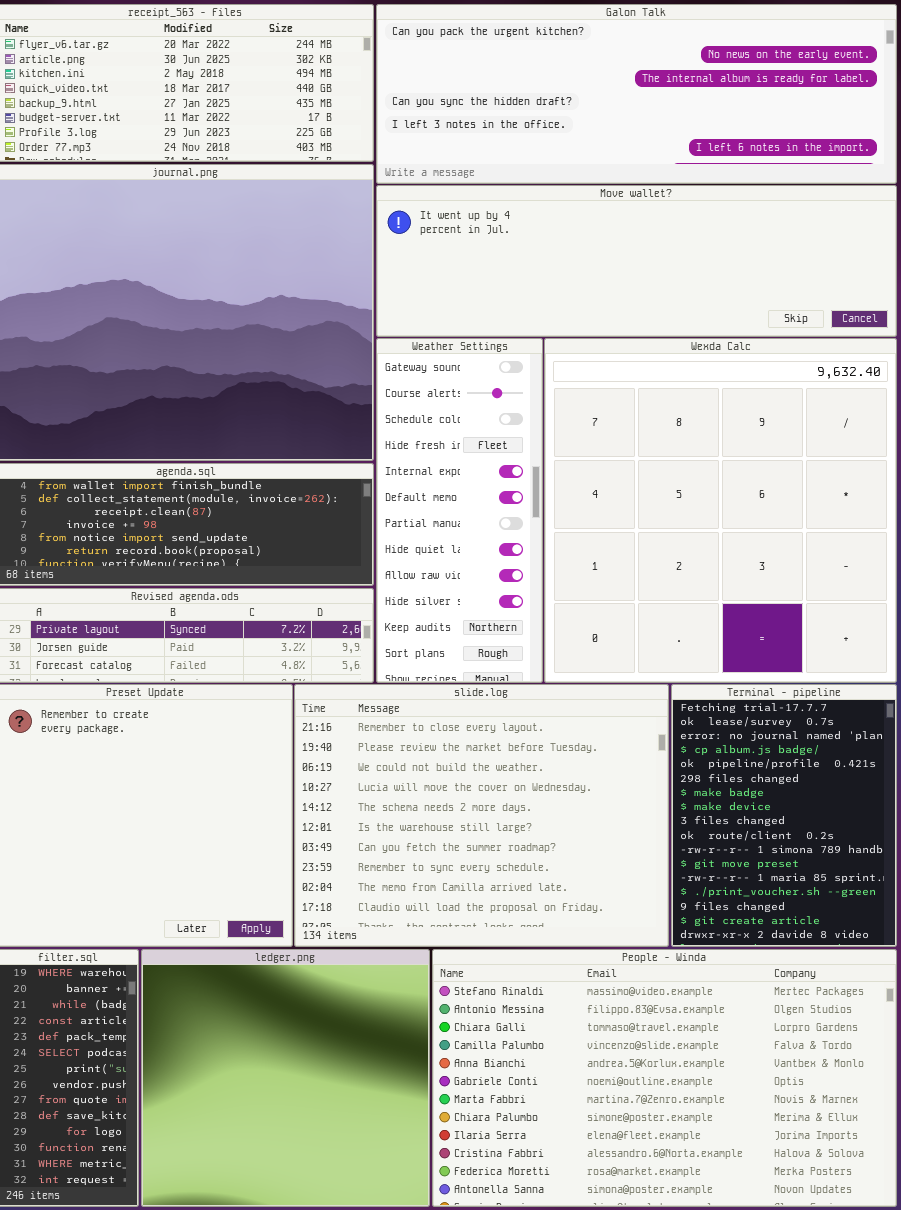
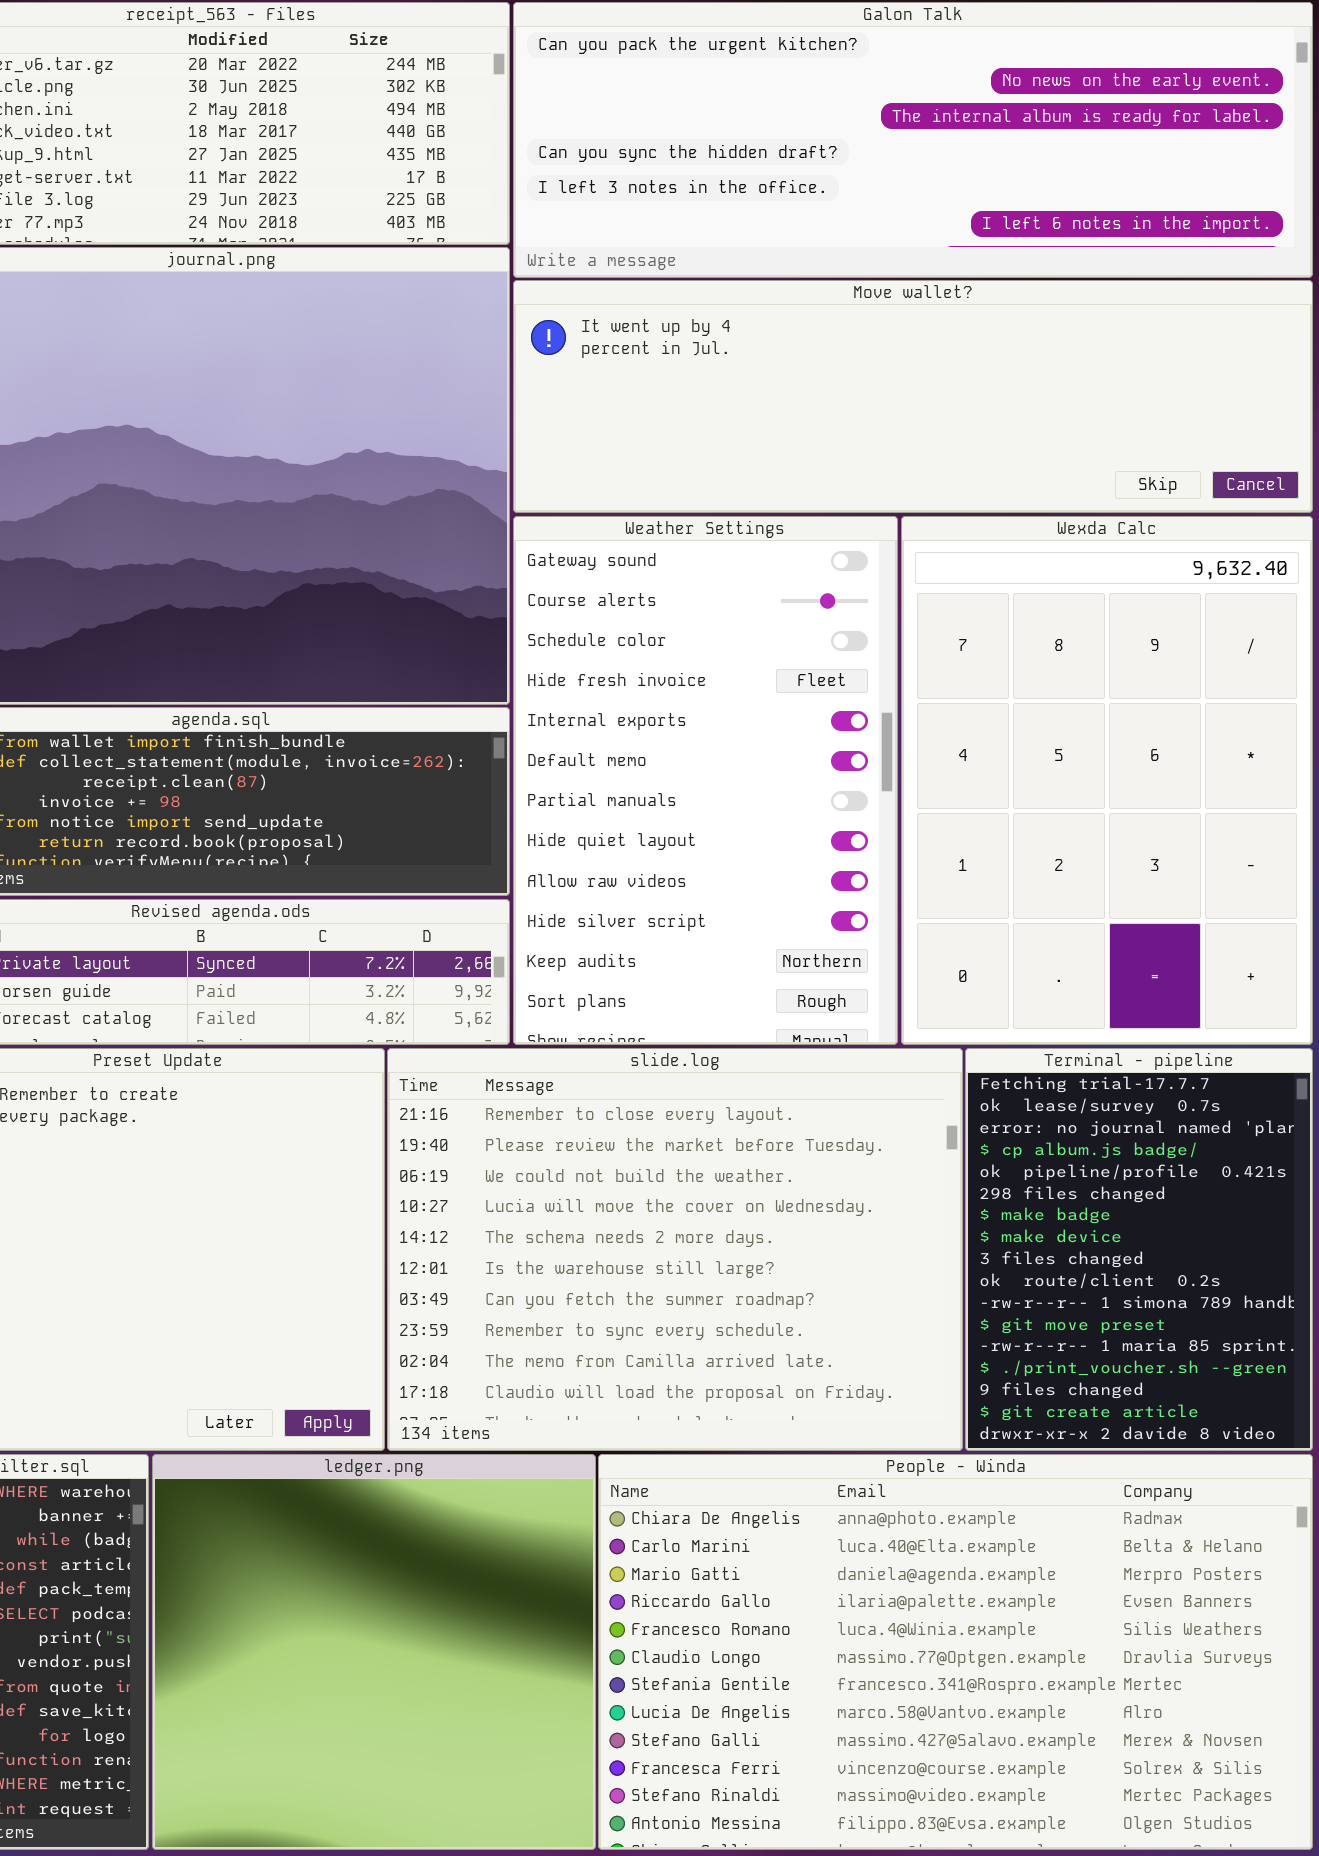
Weather Settings: [376,338,543,683] -> [513,516,898,1045], resized
Wexda Calc: [544,338,897,683] -> [901,516,1313,1045], resized
People - Winda: [432,949,897,1207] -> [598,1454,1313,1850], scrolled up 10 rows

